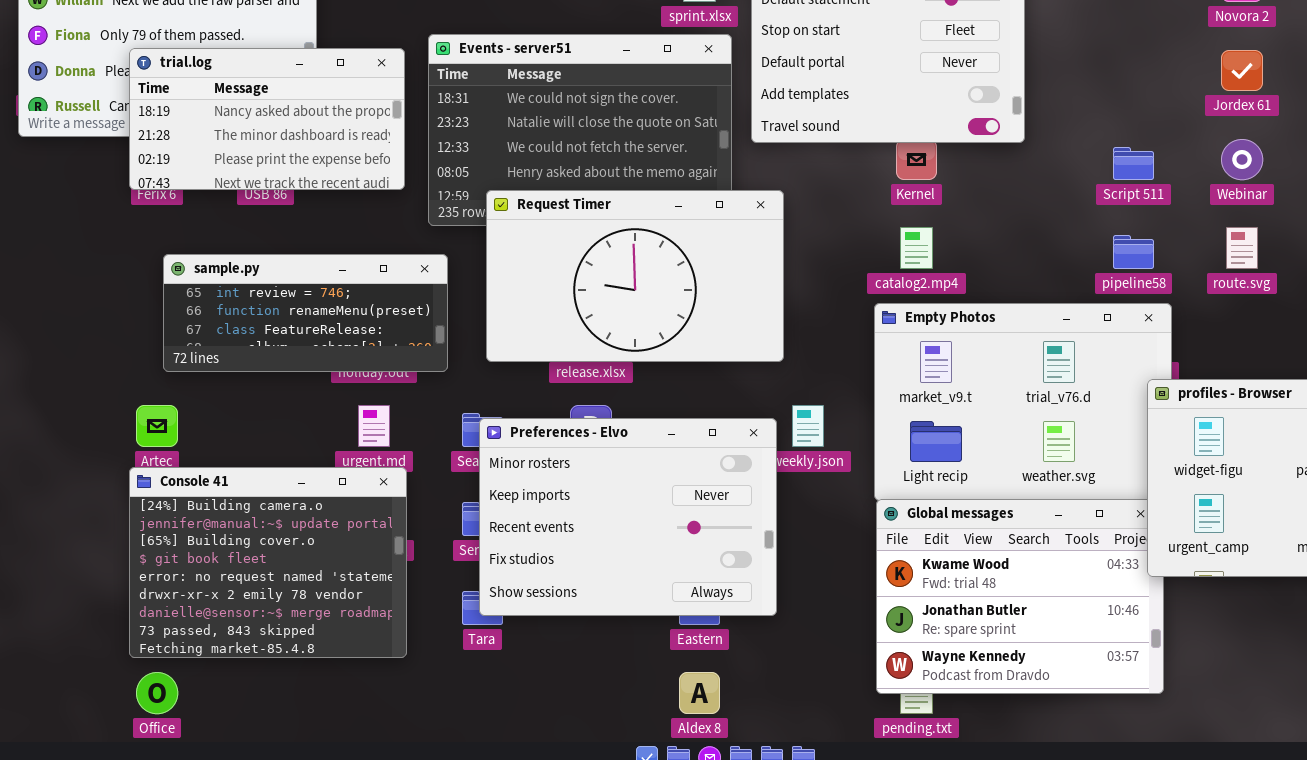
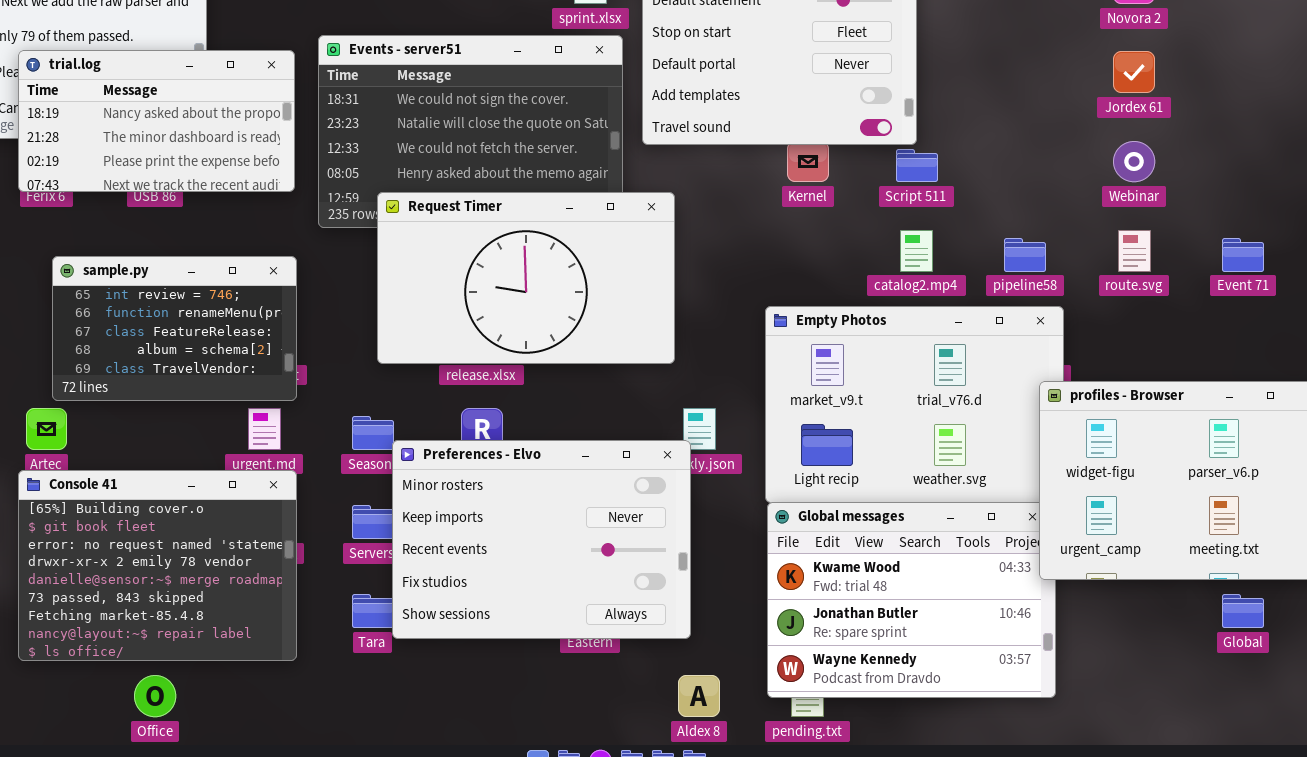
Script 511: [1113,147,1154,180] -> [896,149,938,182], moved
catalog2.mp4: [900,227,933,269] -> [900,230,933,272], moved
sample.py: [163,254,448,372] -> [52,256,297,401], resized
Preferences - Elvo: [479,418,777,616] -> [392,440,691,639], moved
Console 41: [129,467,407,658] -> [18,470,297,661], scrolled down 2 rows
Office: [136,672,178,714] -> [134,675,176,717], moved
Aldex 8: [679,672,720,714] -> [678,675,720,717], moved

